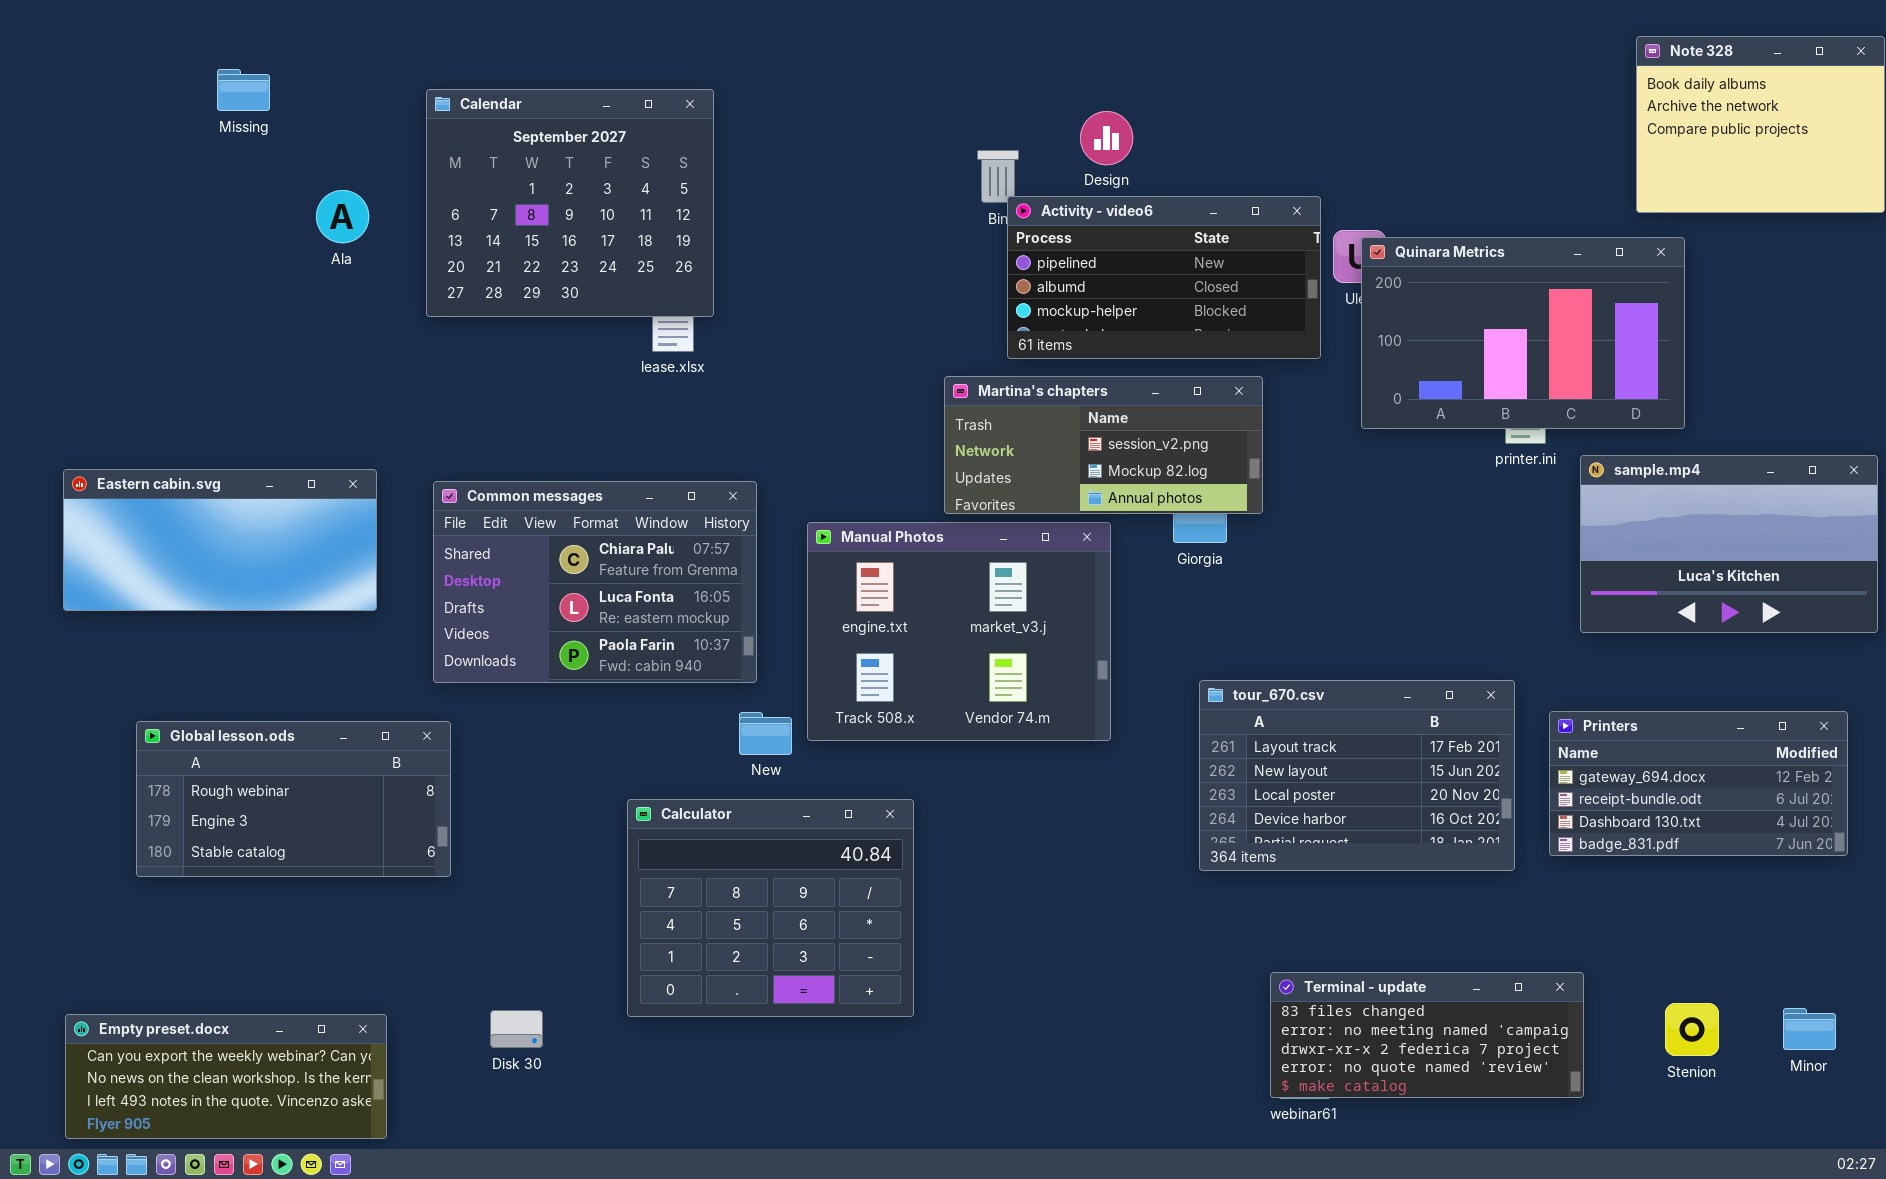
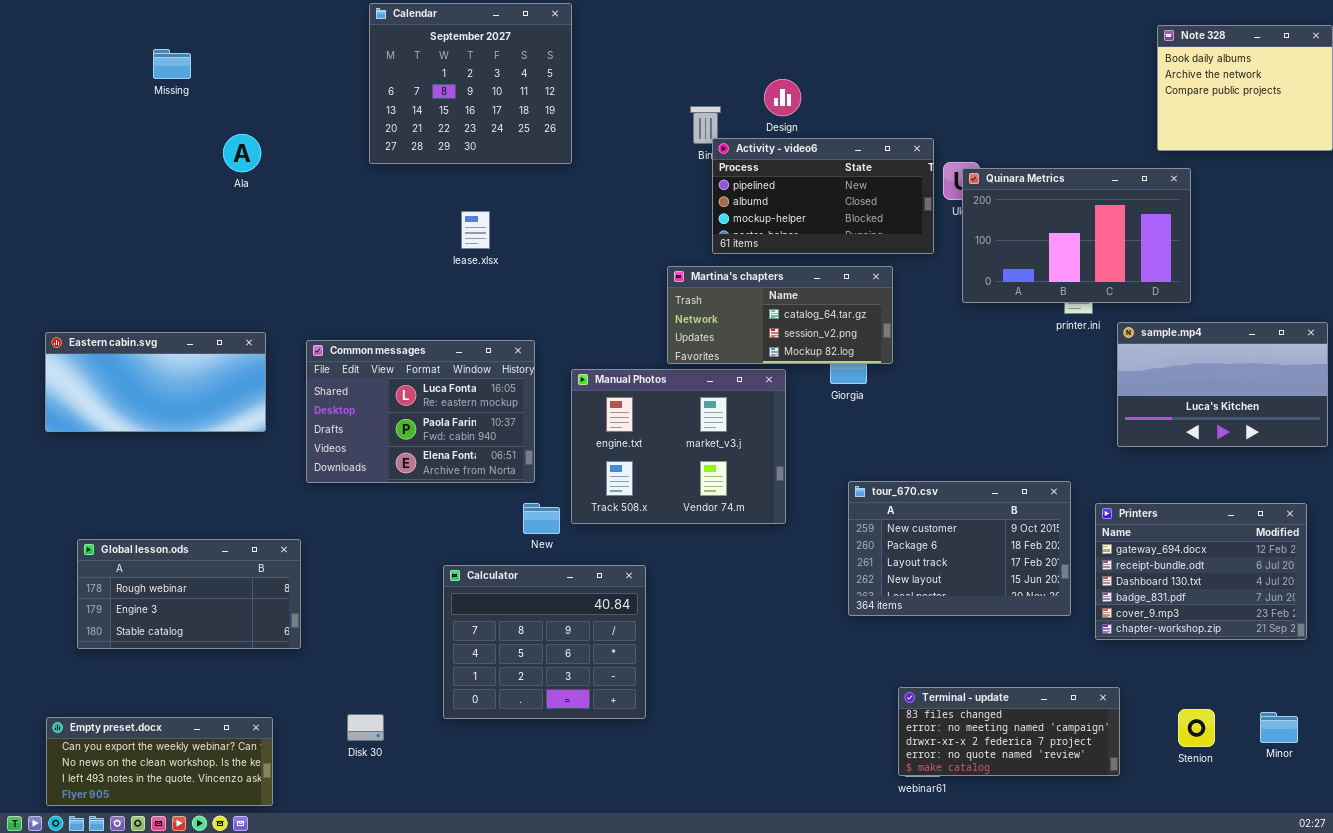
Calendar: [426,89,714,317] -> [369,3,572,164], moved
Martina's chapters: [944,376,1263,514] -> [667,266,893,364], scrolled up 1 row
Common messages: [433,481,757,683] -> [306,340,535,483], scrolled down 1 row
tour_670.csv: [1199,680,1515,871] -> [848,481,1071,616], scrolled up 2 rows
Printers: [1549,711,1848,856] -> [1095,503,1307,640], resized
Global lesson.ods: [136,721,451,877] -> [77,539,301,649], moved

